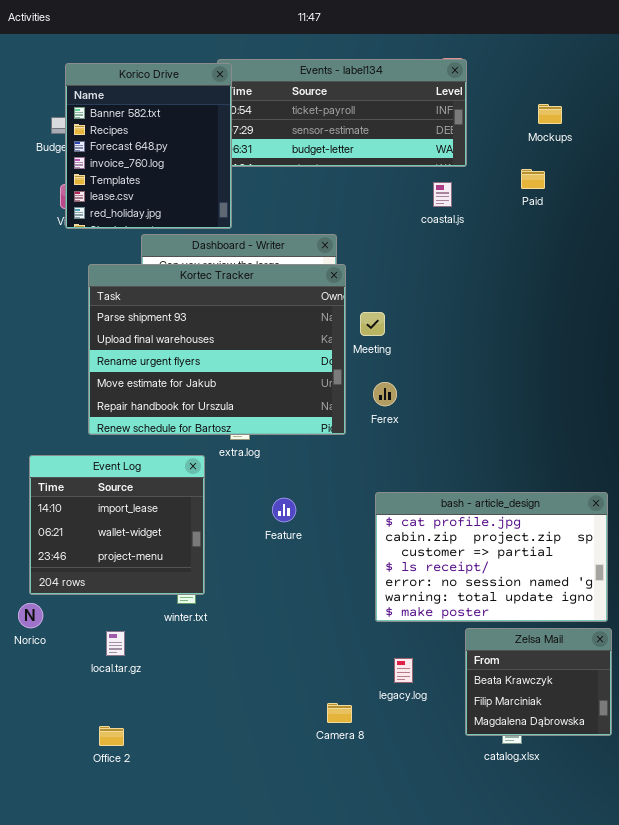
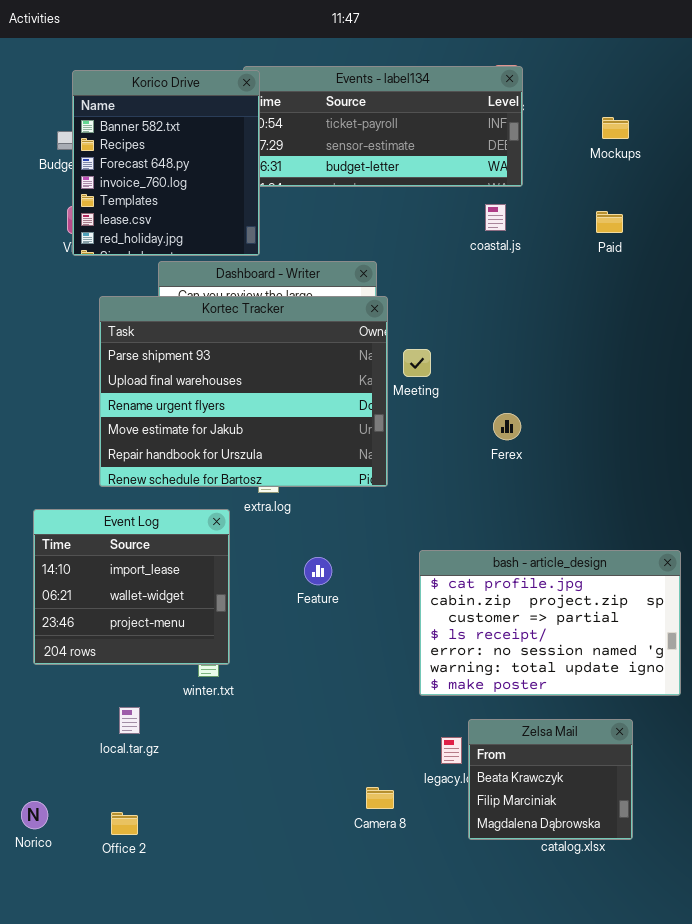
Paid: [521,169,545,189] -> [596,211,623,233], moved
Ferex: [373,382,397,406] -> [493,413,521,440], moved
Norico: [18,603,43,628] -> [21,801,48,829], moved
Zelsa Mail: [465,628,612,736] -> [468,719,633,840], moved

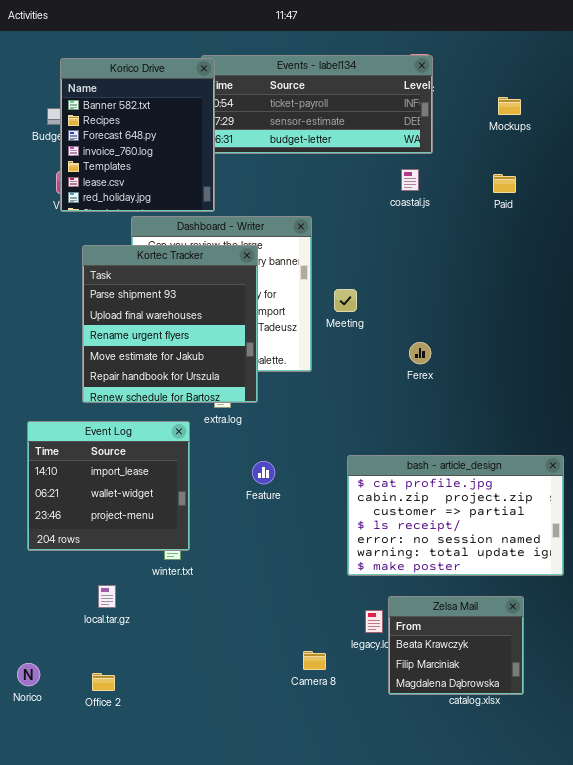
Kortec Tracker: [99,296,388,487] -> [82,245,258,403], resized

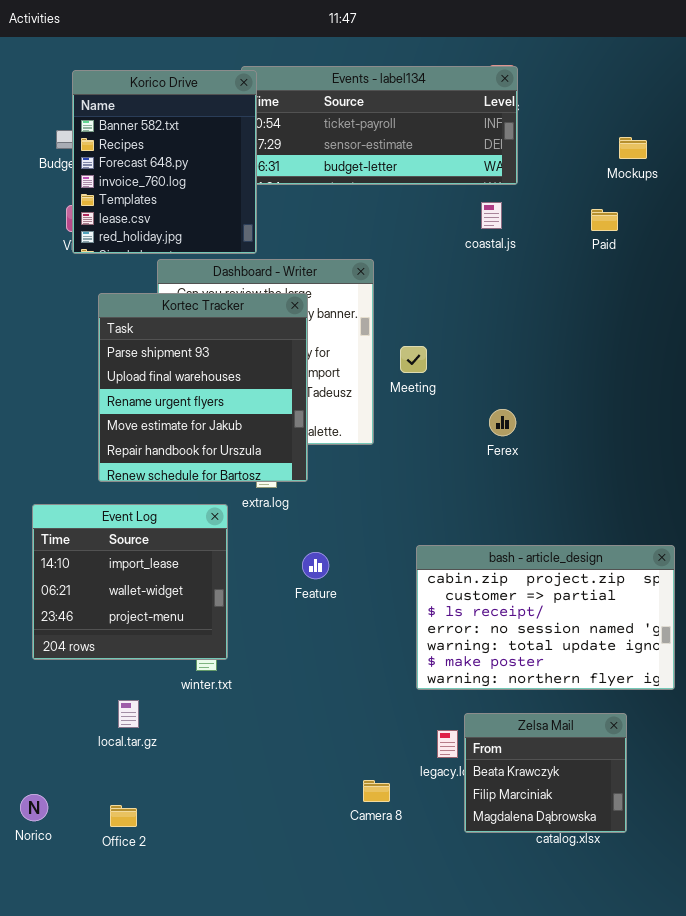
Mockups: [498,97,521,115] -> [619,137,647,159], moved
bash - article_design: [347,455,564,576] -> [416,545,675,690], scrolled down 1 row

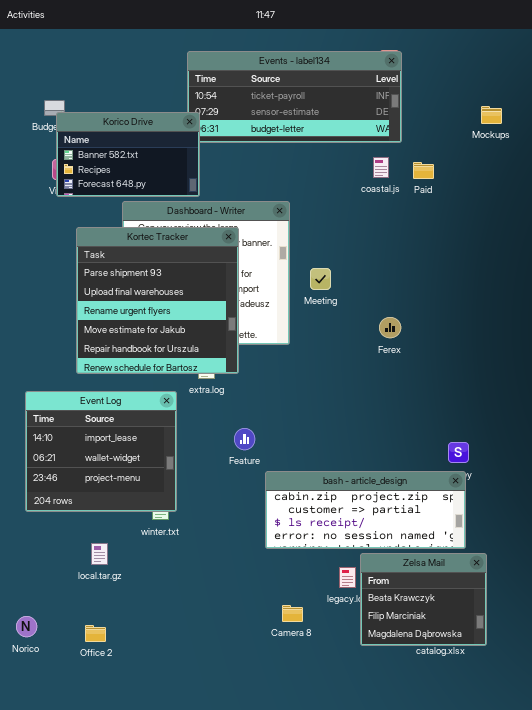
Korico Drive: [72,70,257,254] -> [56,112,200,197], resized
Paid: [591,209,618,231] -> [413,162,434,179], moved
bash - article_design: [416,545,675,690] -> [265,471,466,549], moved, resized

